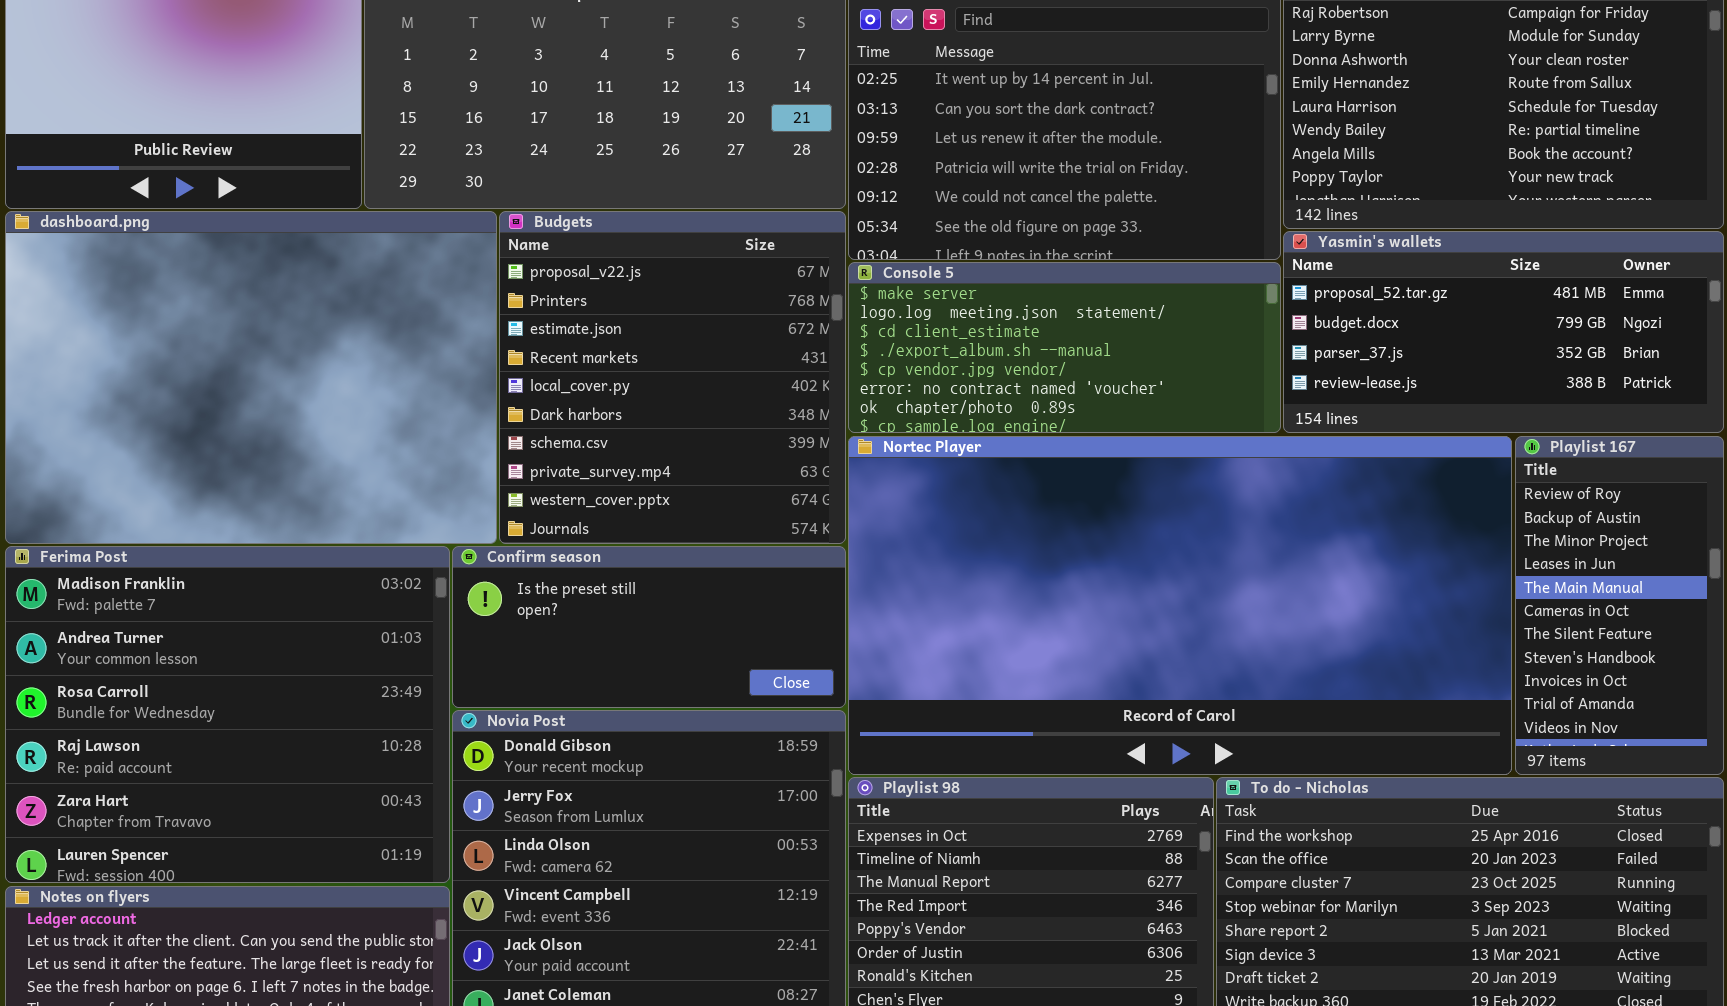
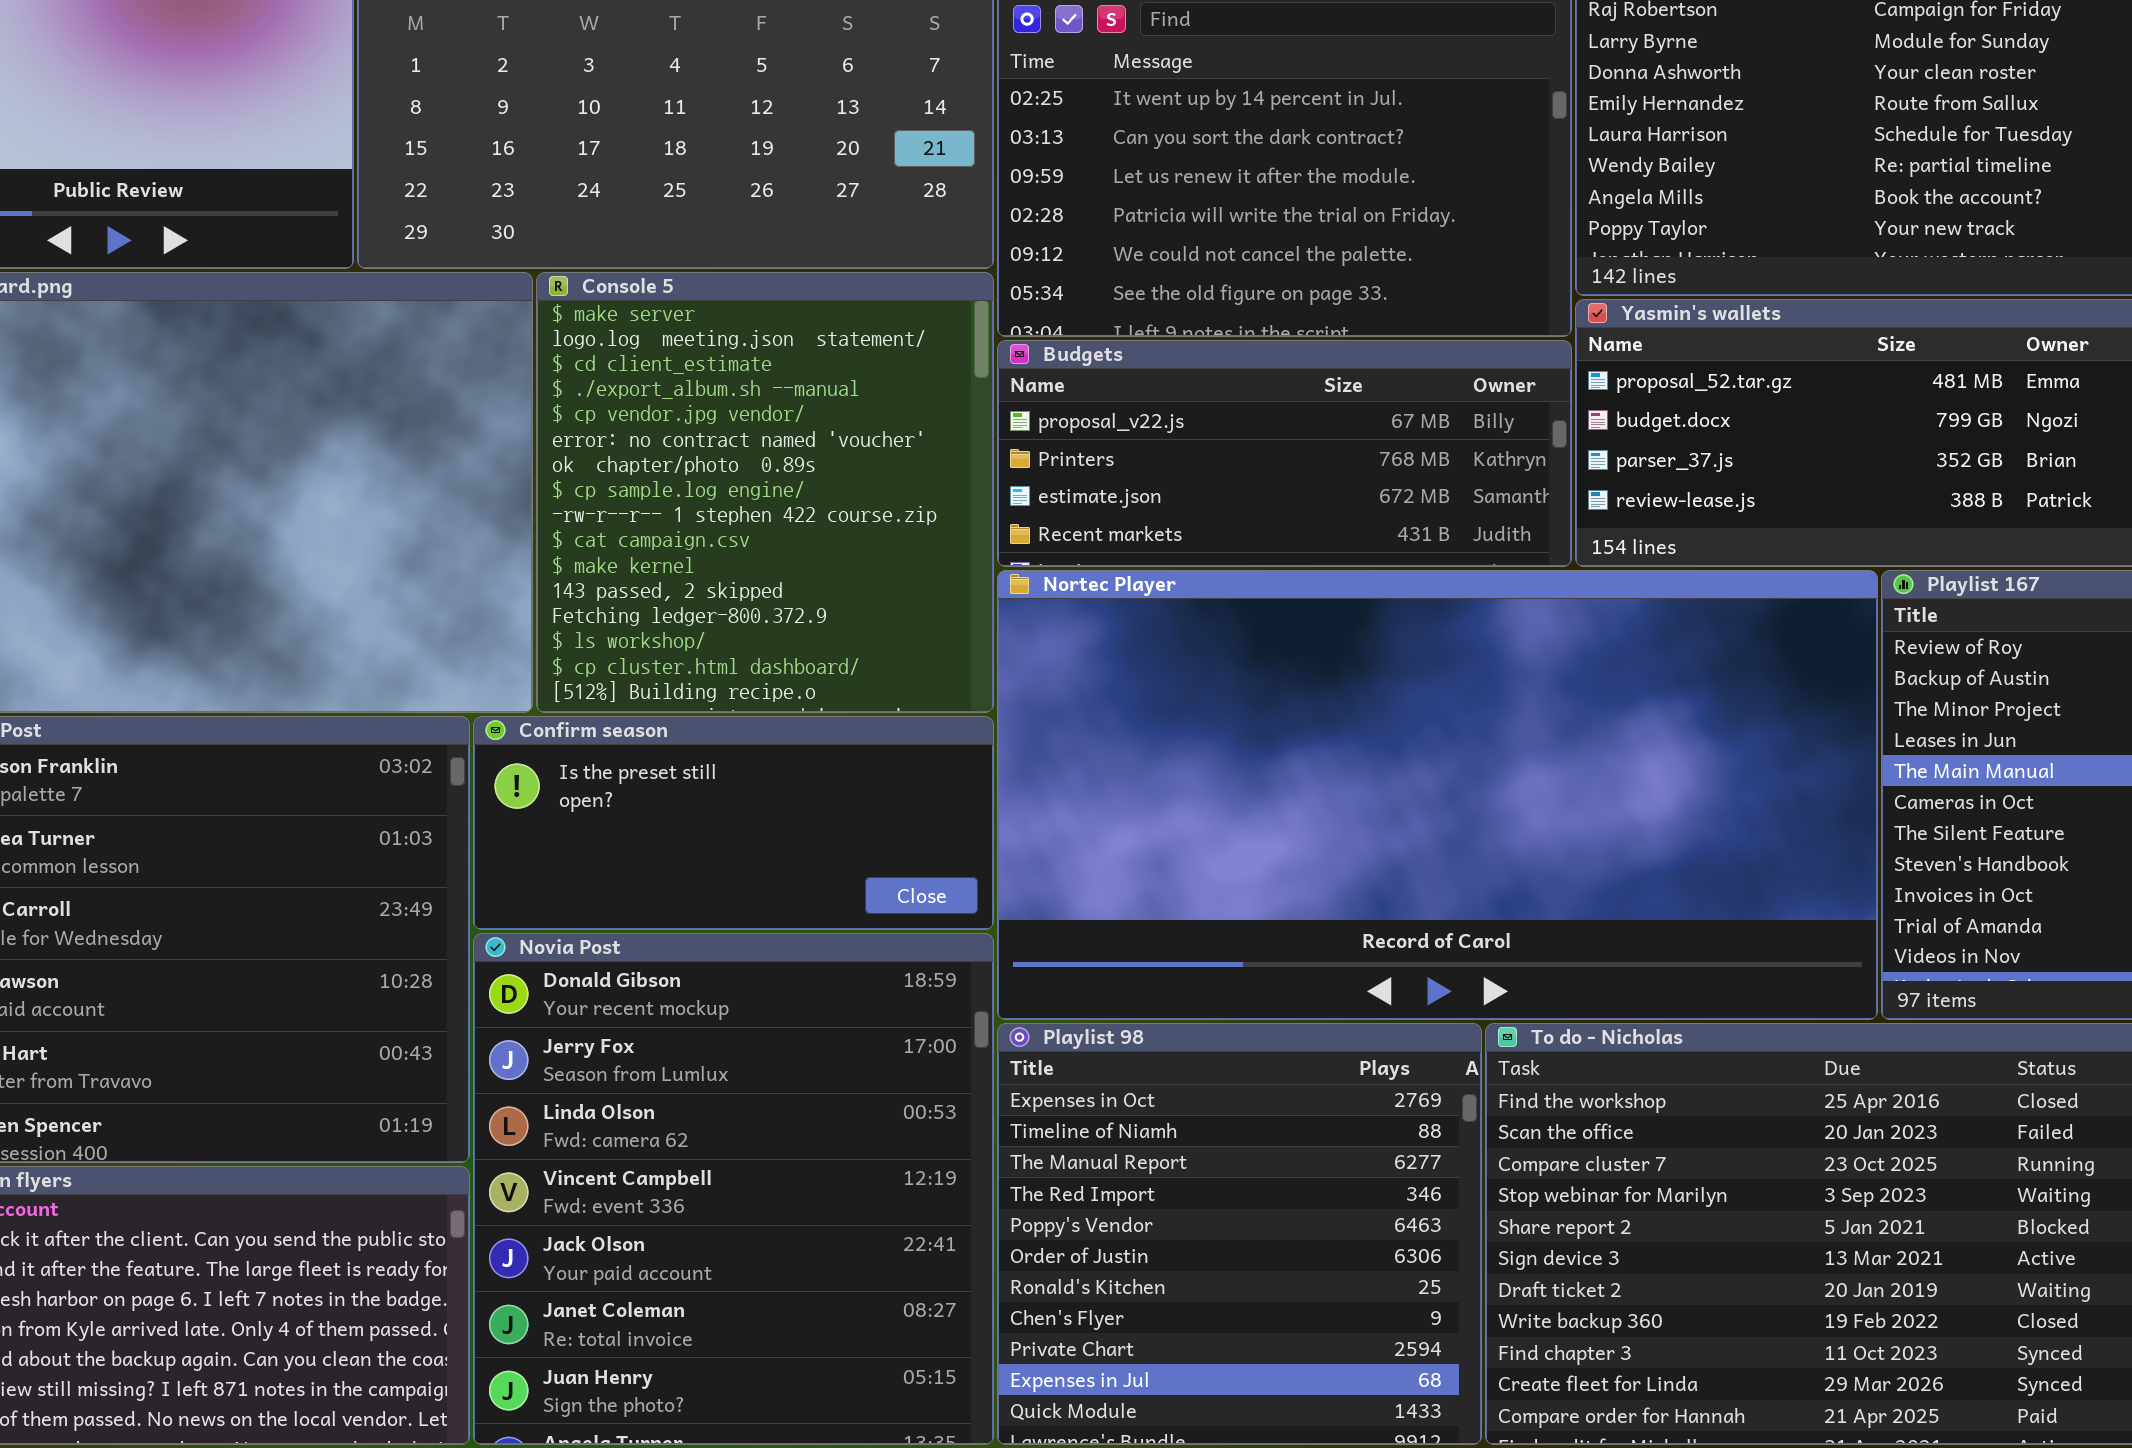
Budgets: [499,211,846,544] -> [997,340,1572,567], moved, resized
Console 5: [848,262,1281,433] -> [536,272,994,713], moved, resized

